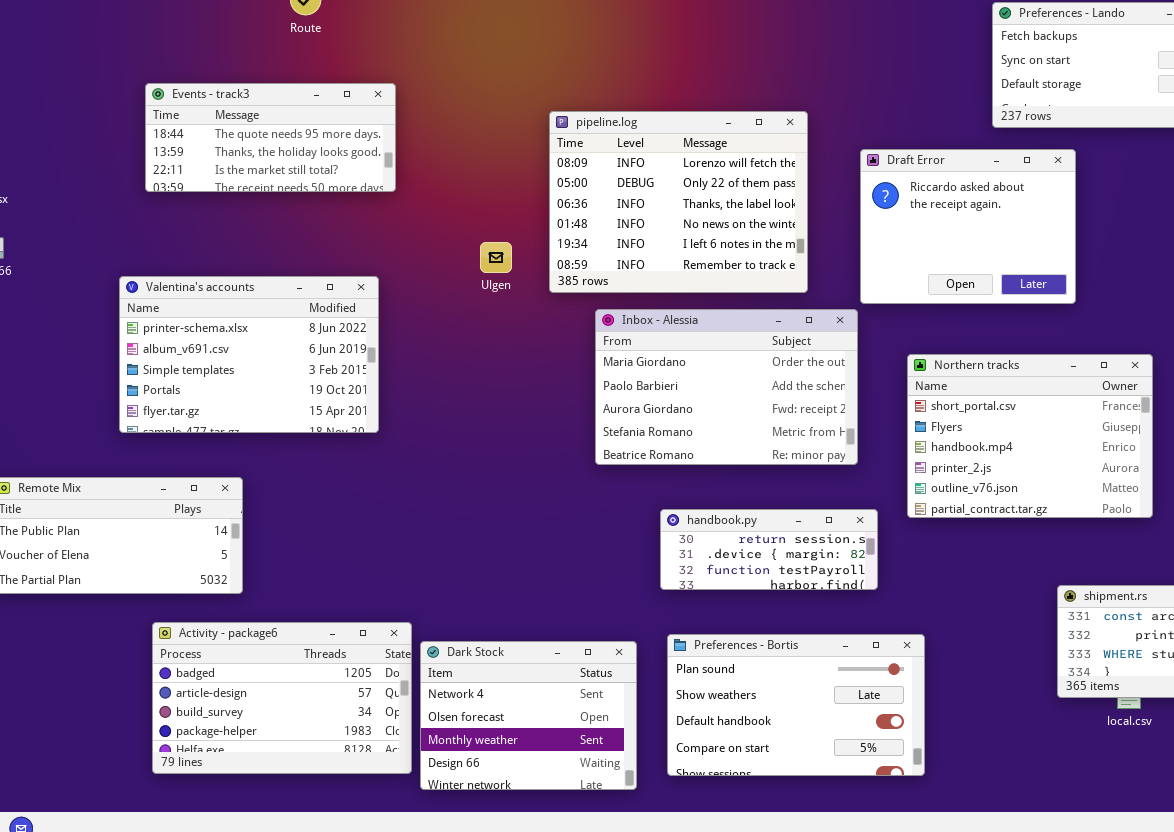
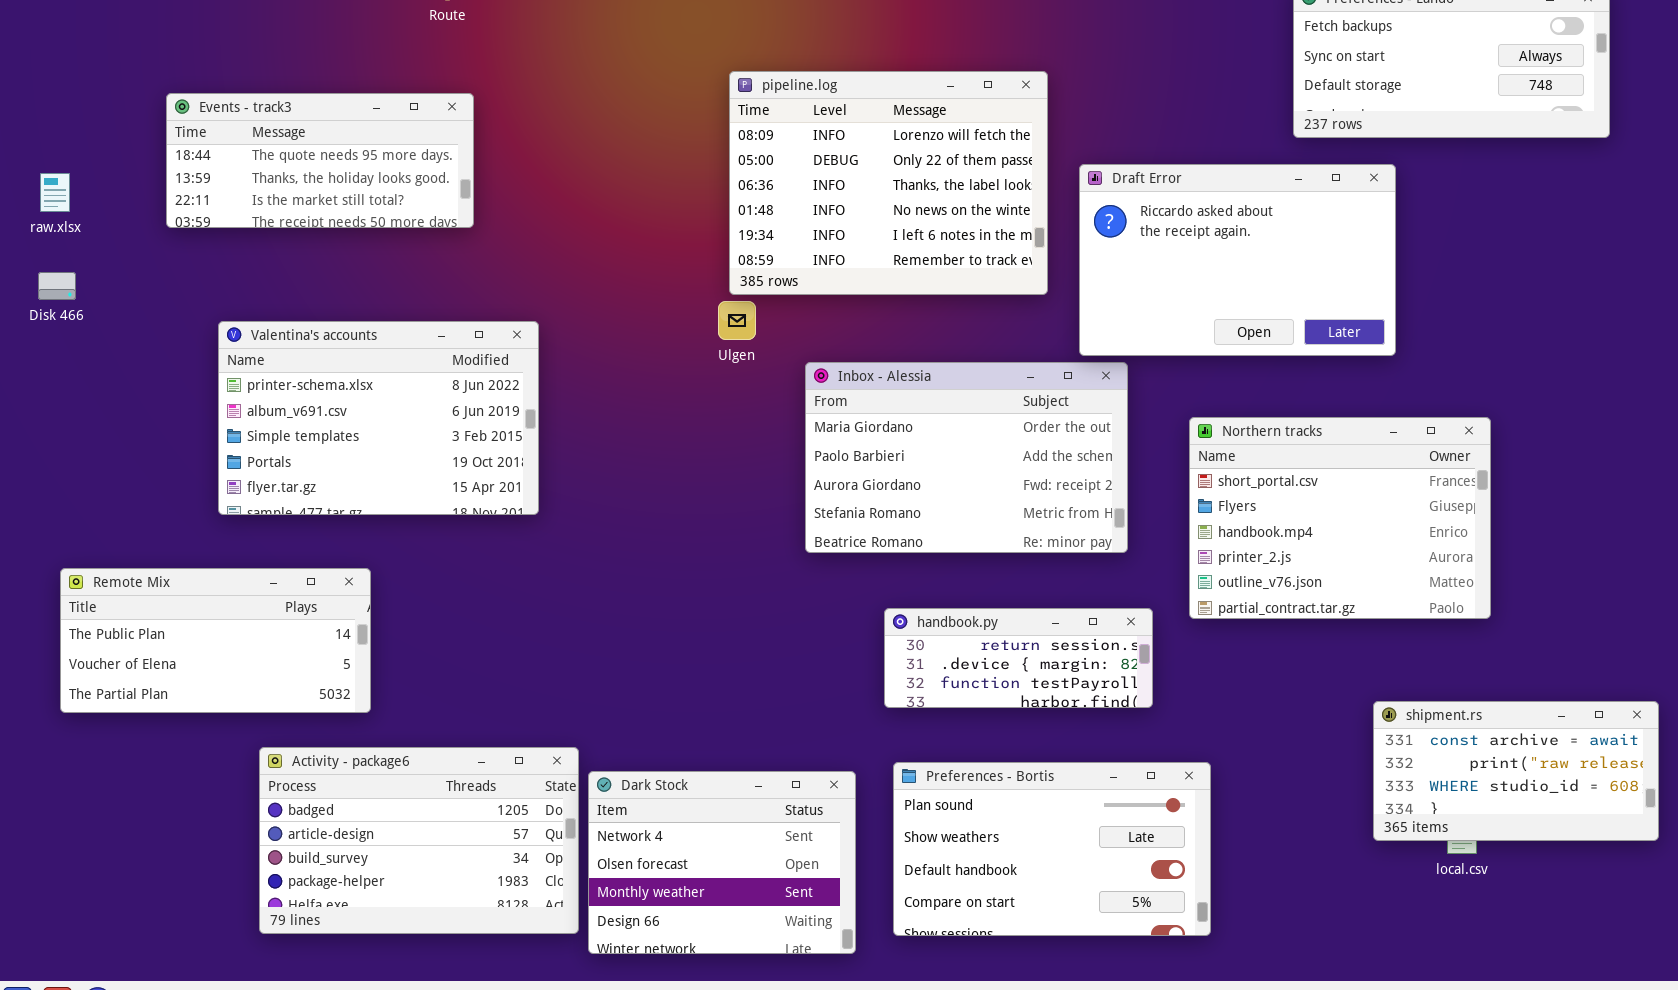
Events - track3: [145,83,396,192] -> [166,93,474,228], moved
pipeline.log: [549,111,808,293] -> [729,71,1048,295], moved
Draft Error: [860,149,1076,304] -> [1079,164,1396,356], resized
Ulgen: [480,242,512,273] -> [718,301,756,340], moved

